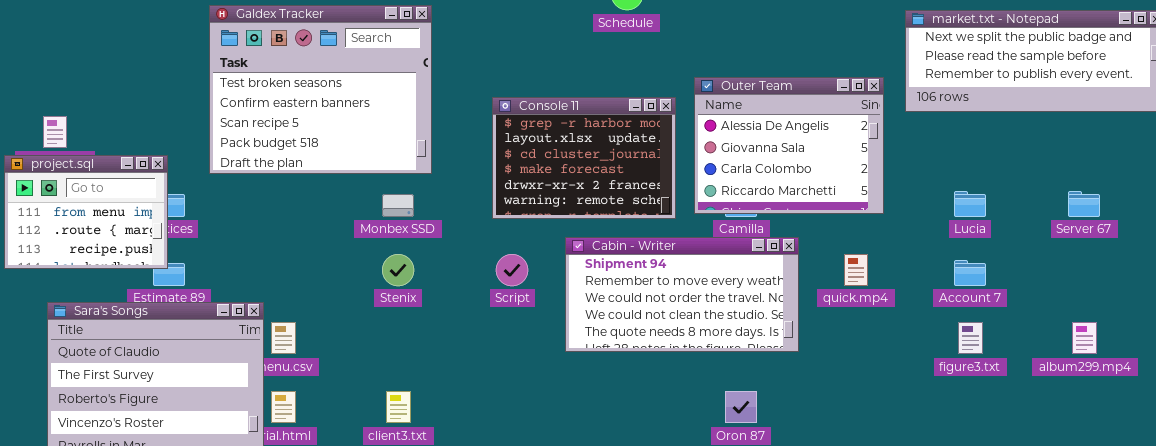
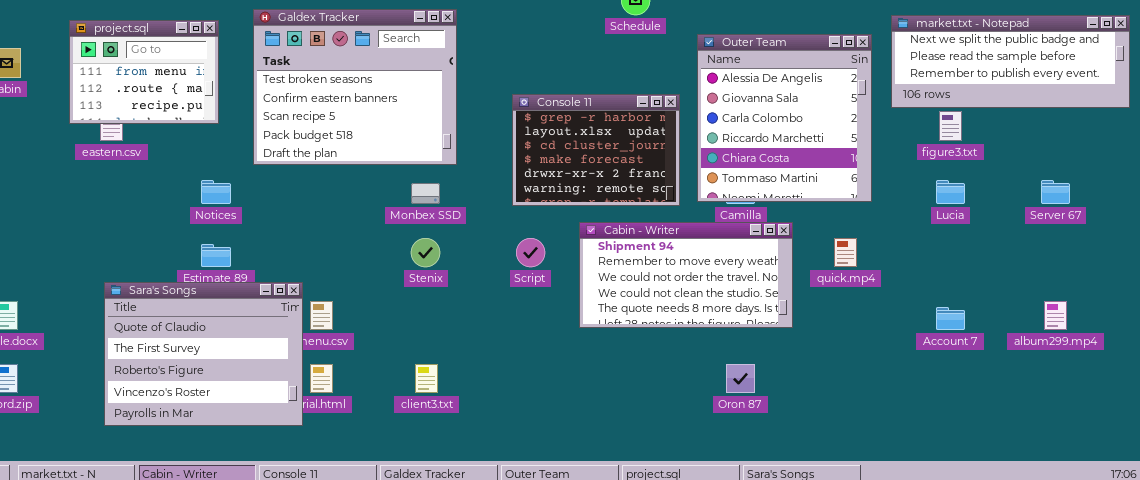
Outer Team: [694,77,884,214] -> [697,34,872,202], resized
project.sql: [4,155,168,269] -> [69,20,219,124], moved
Account 7: [954,260,986,286] -> [936,307,965,330], moved
figure3.txt: [958,322,983,354] -> [939,111,962,141], moved

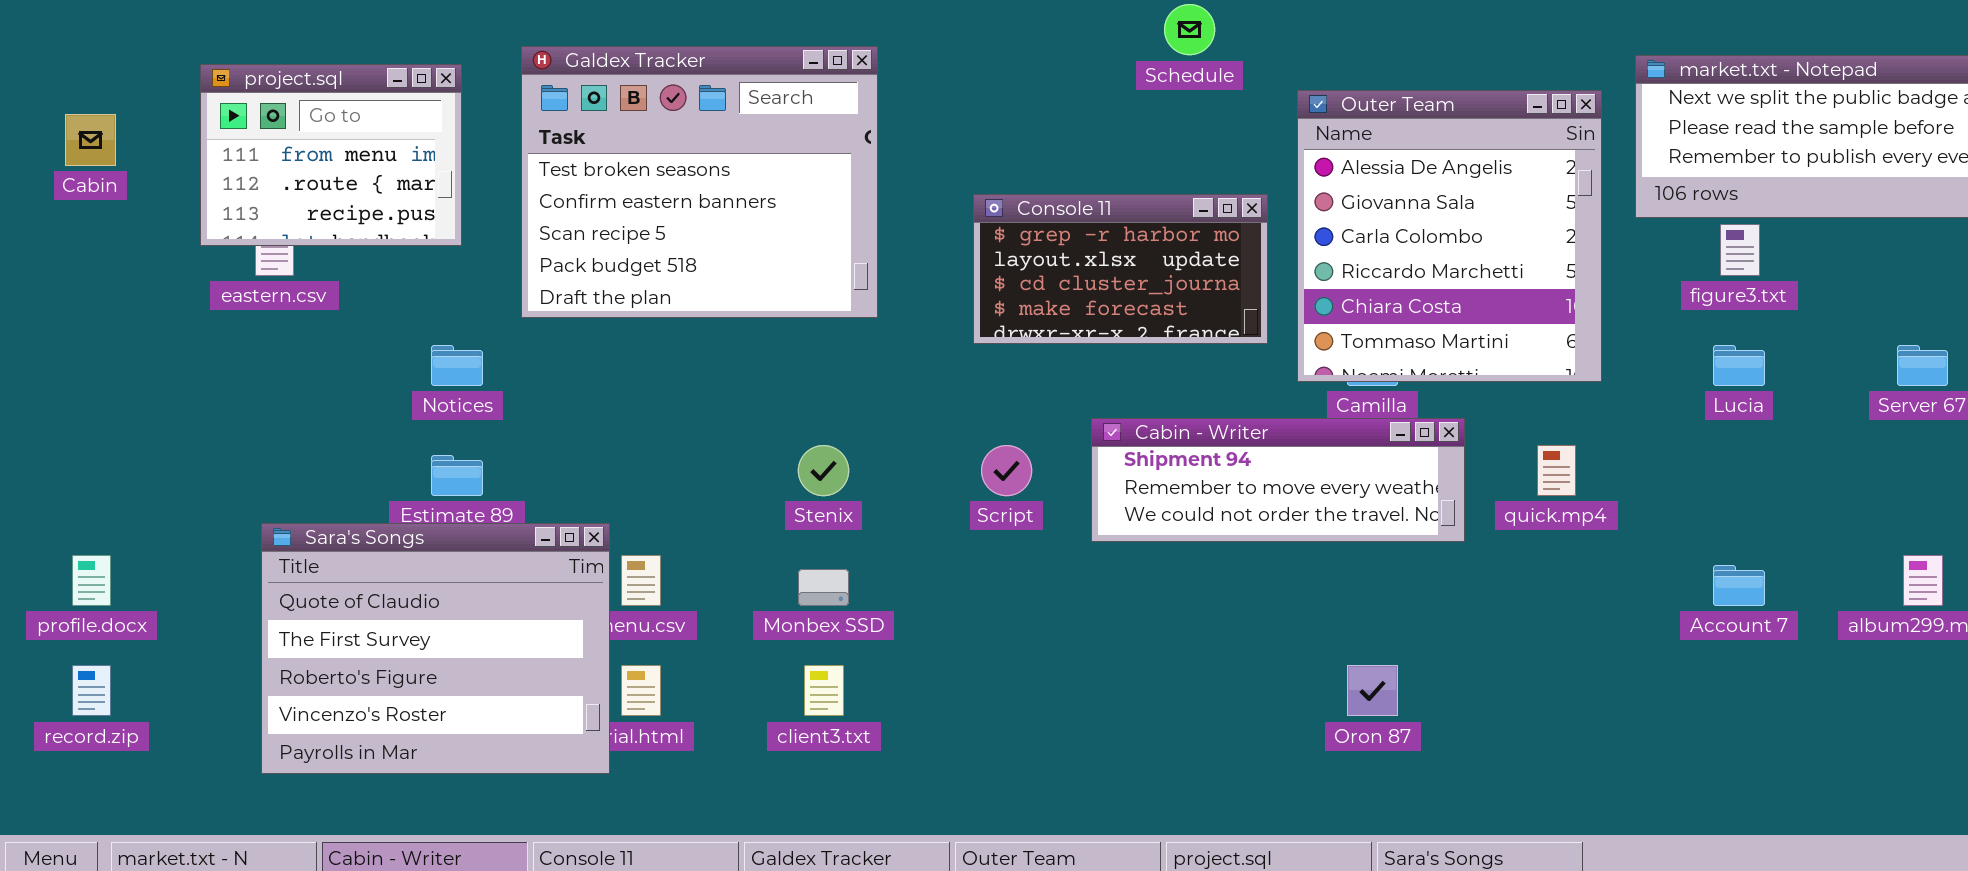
Console 11: [512,94,680,206] -> [973,194,1268,344], resized
Monbex SSD: [411,183,440,204] -> [798,569,849,606], moved
Cabin - Writer: [579,222,793,328] -> [1091,418,1465,542], resized

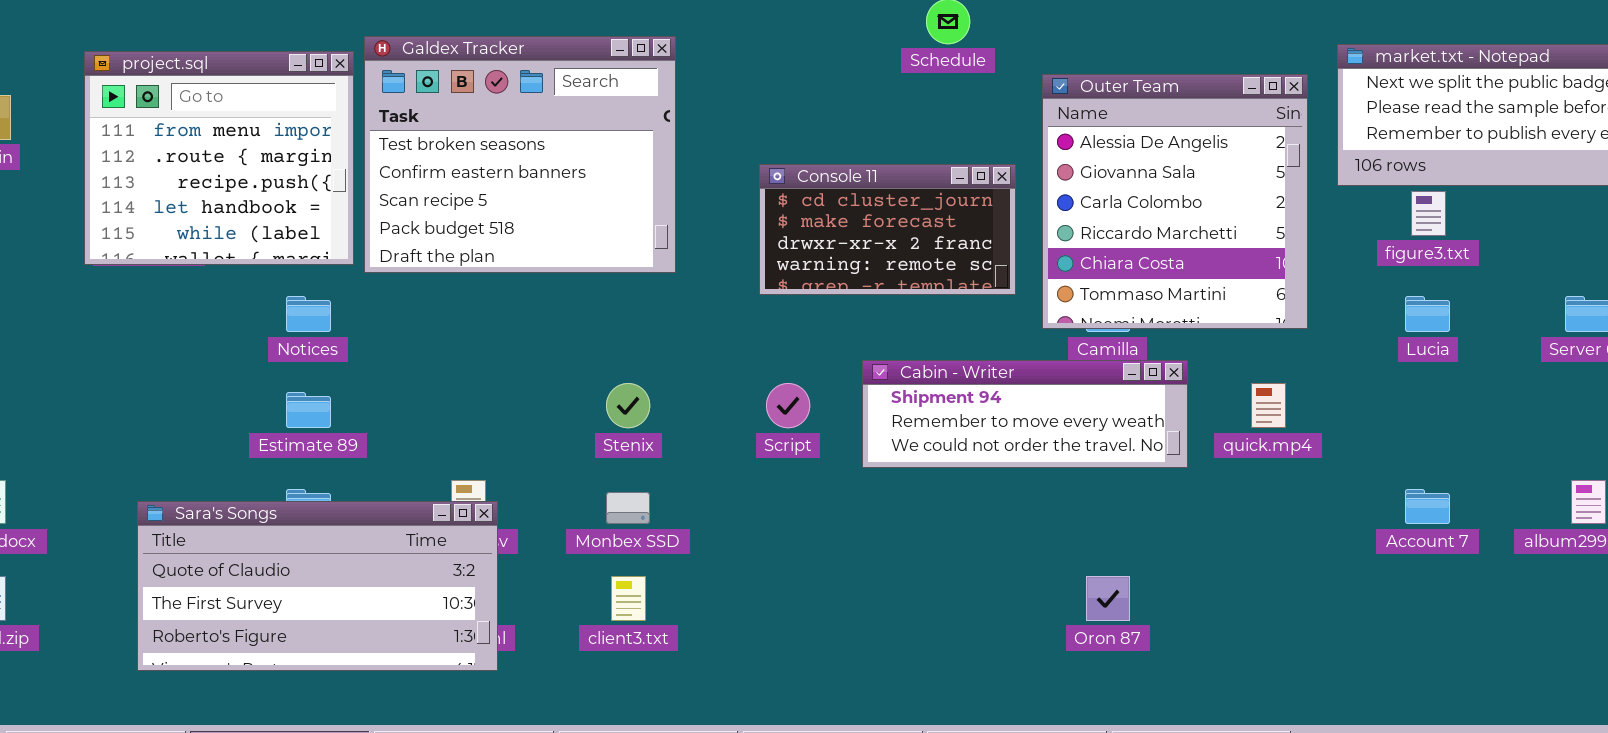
project.sql: [200,64,462,246] -> [84,51,354,265], resized
Console 11: [973,194,1268,344] -> [759,164,1016,295], scrolled down 2 rows
Sara's Songs: [261,523,610,774] -> [137,501,498,671], resized

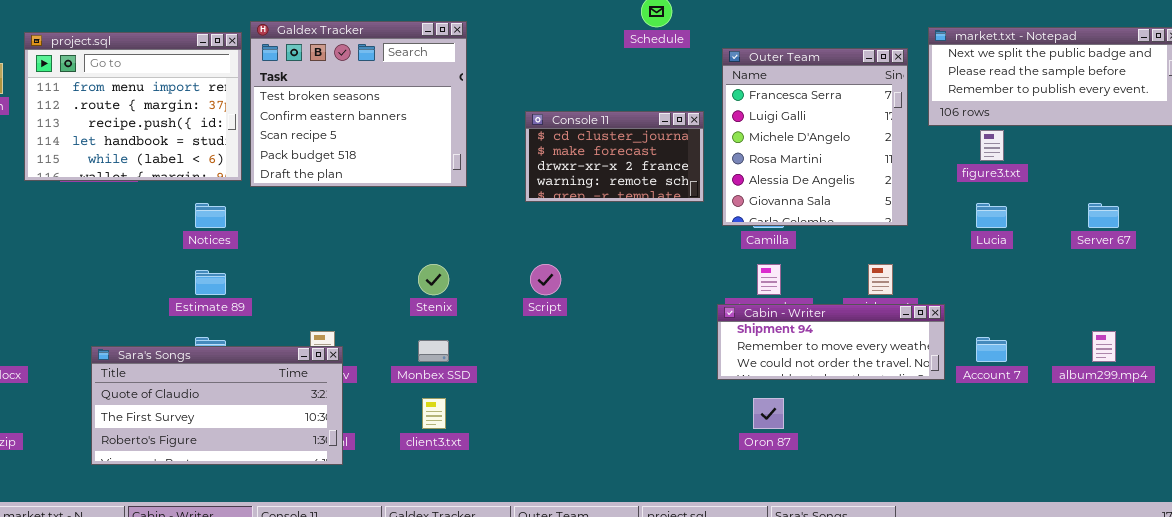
project.sql: [84,51,354,265] -> [24,32,242,181], resized
Outer Team: [1042,74,1308,329] -> [722,48,908,226], scrolled up 4 rows
Cabin - Writer: [862,360,1188,468] -> [717,304,945,380], moved

